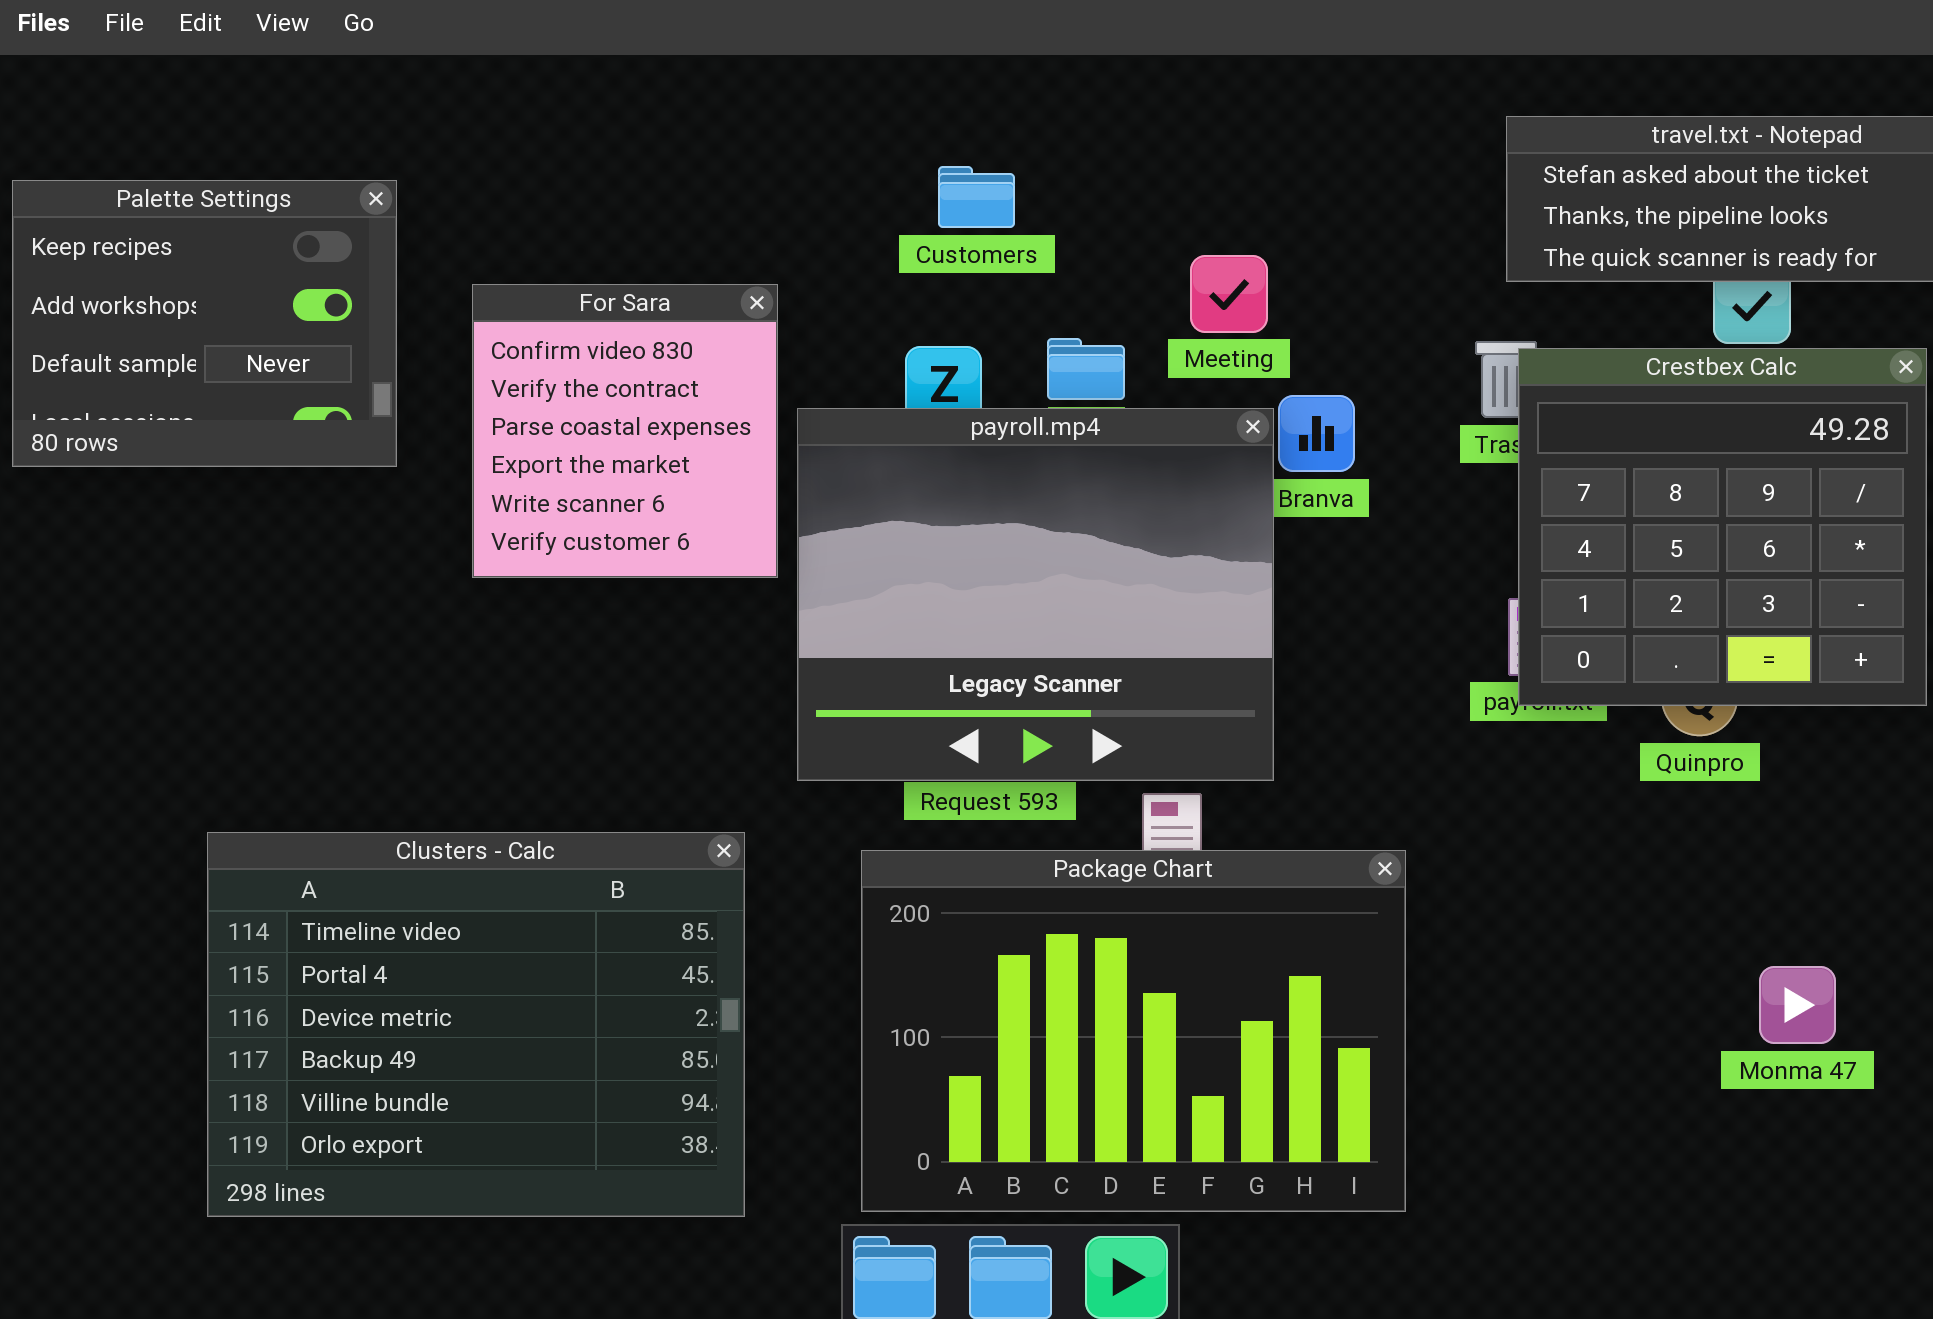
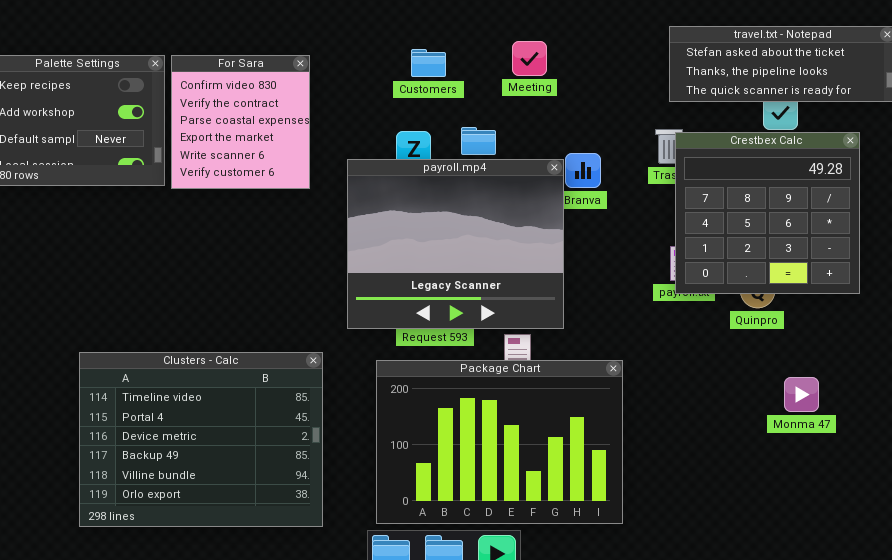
Meeting: [1190,255,1268,333] -> [512,41,547,76], moved
For Sara: [472,284,778,578] -> [171,55,310,189], moved
Monma 47: [1759,966,1836,1044] -> [784,377,819,412], moved

